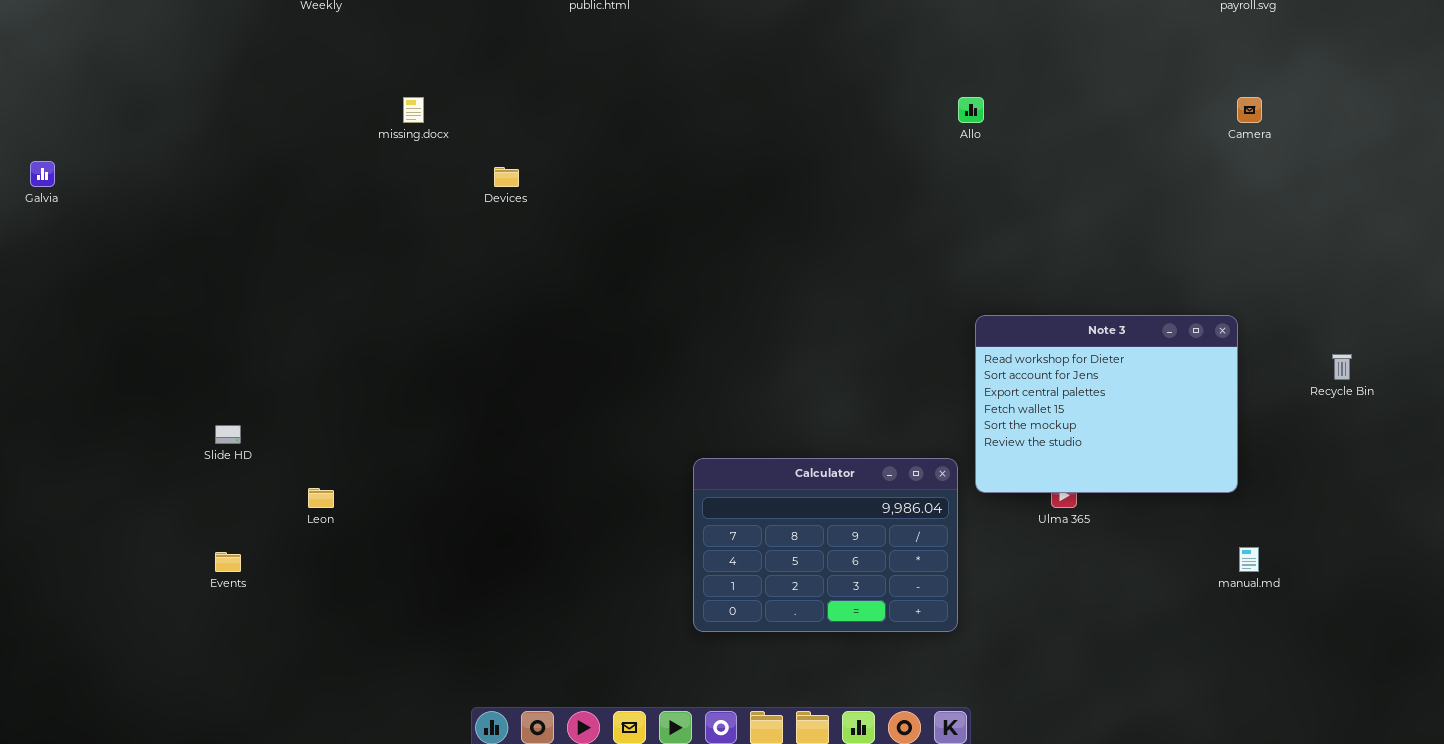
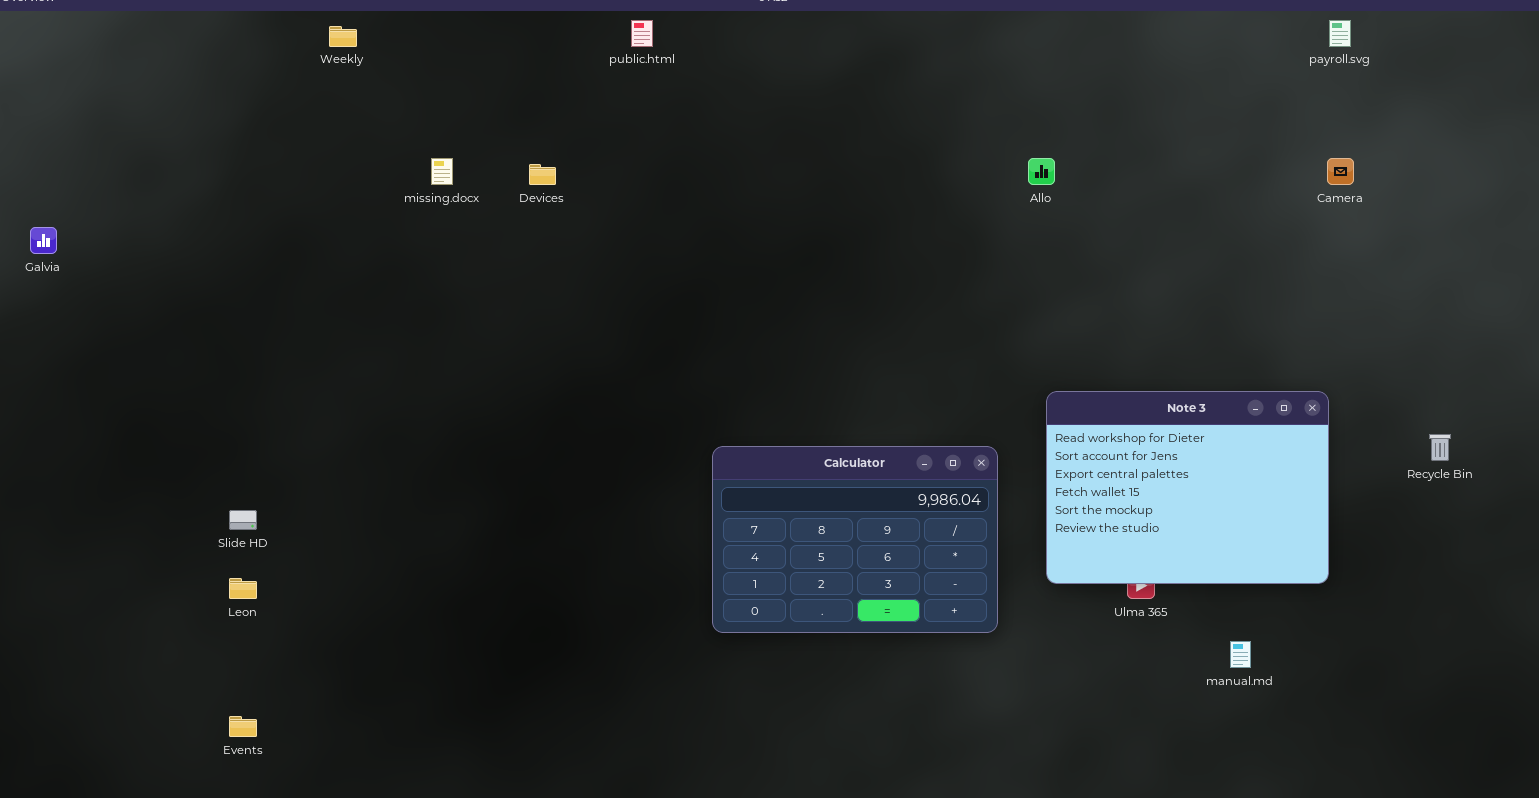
Devices: [494,167,519,187] -> [529,164,556,185], moved
Calculator: [693,458,958,632] -> [712,446,998,633], moved
Leon: [308,488,334,508] -> [229,578,257,599], moved
manual.md: [1239,547,1259,572] -> [1230,641,1251,668], moved
Events: [215,552,241,572] -> [229,716,257,737], moved

